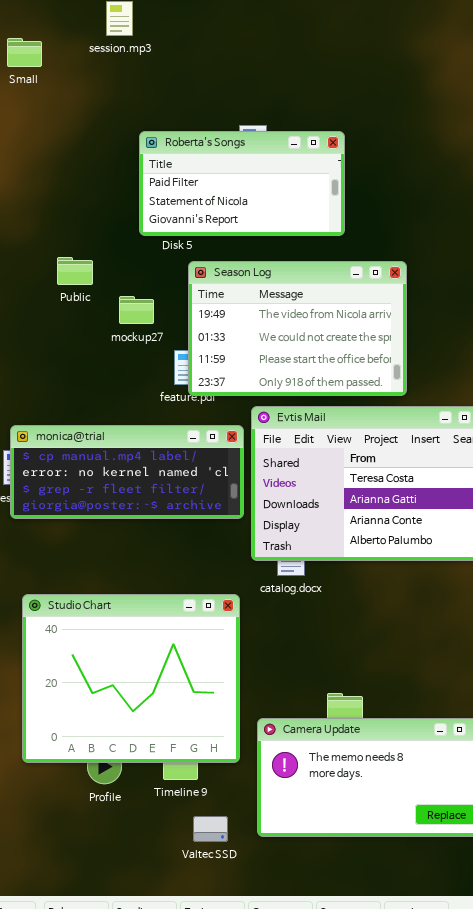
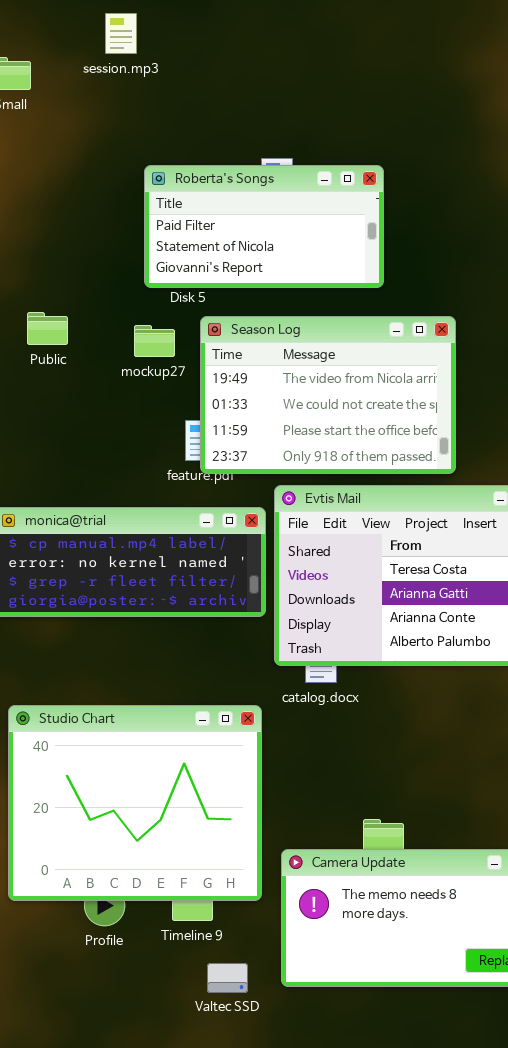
Public: [57,257,93,285] -> [27,312,68,345], moved
mockup27: [119,296,154,324] -> [134,325,175,357], moved

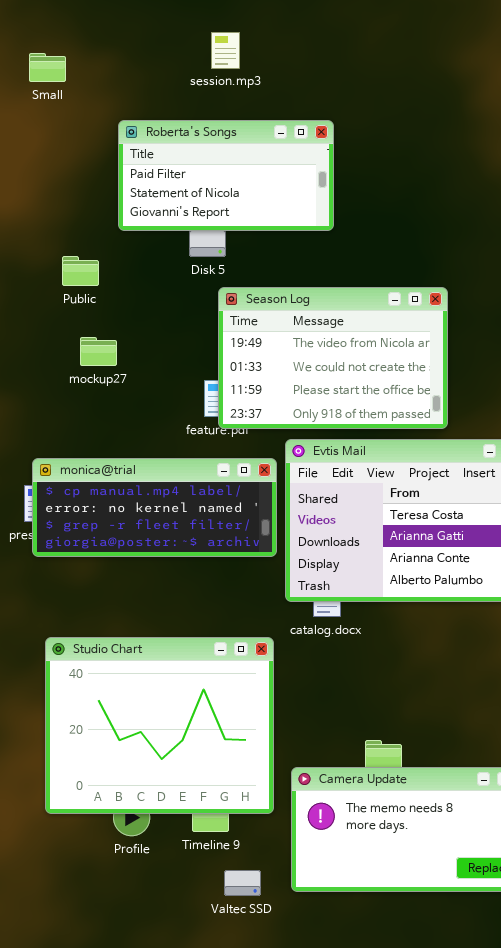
session.mp3: [105,13,137,54] -> [211,32,240,69], moved
Roberta's Songs: [144,165,384,288] -> [118,120,334,231], moved
Public: [27,312,68,345] -> [62,256,99,286], moved
mockup27: [134,325,175,357] -> [80,337,117,366], moved

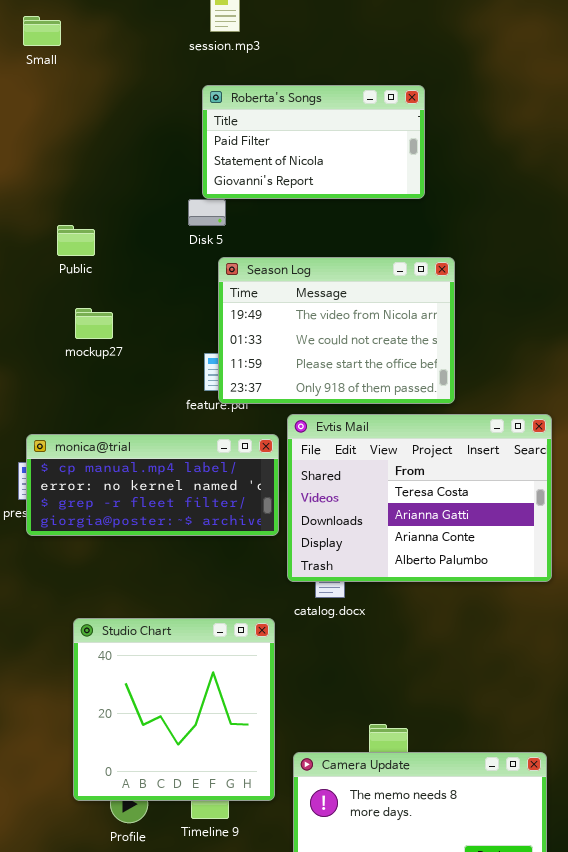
Roberta's Songs: [118,120,334,231] -> [202,85,425,199], moved
Studio Chart: [45,637,274,814] -> [73,618,275,801], resized

